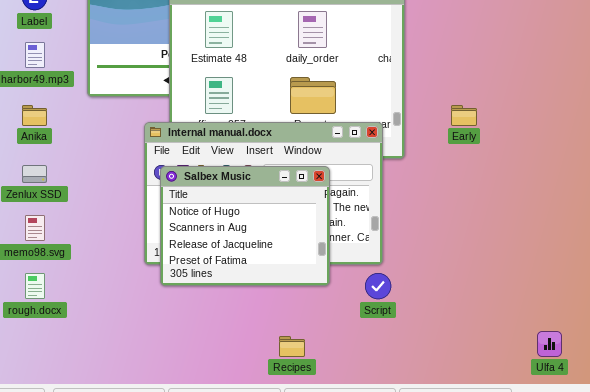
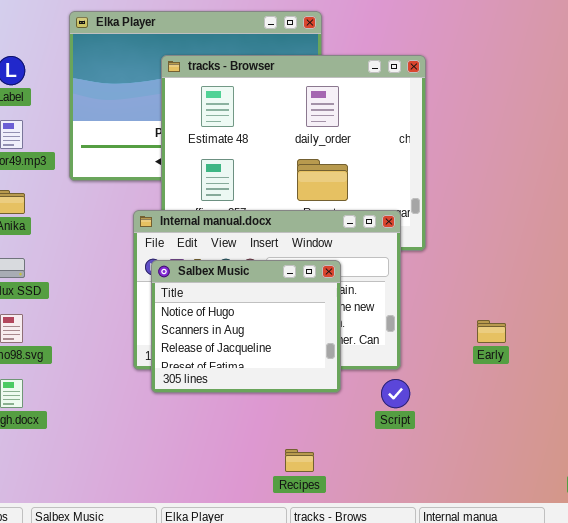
Early: [451,105,477,126] -> [477,320,506,343], moved

